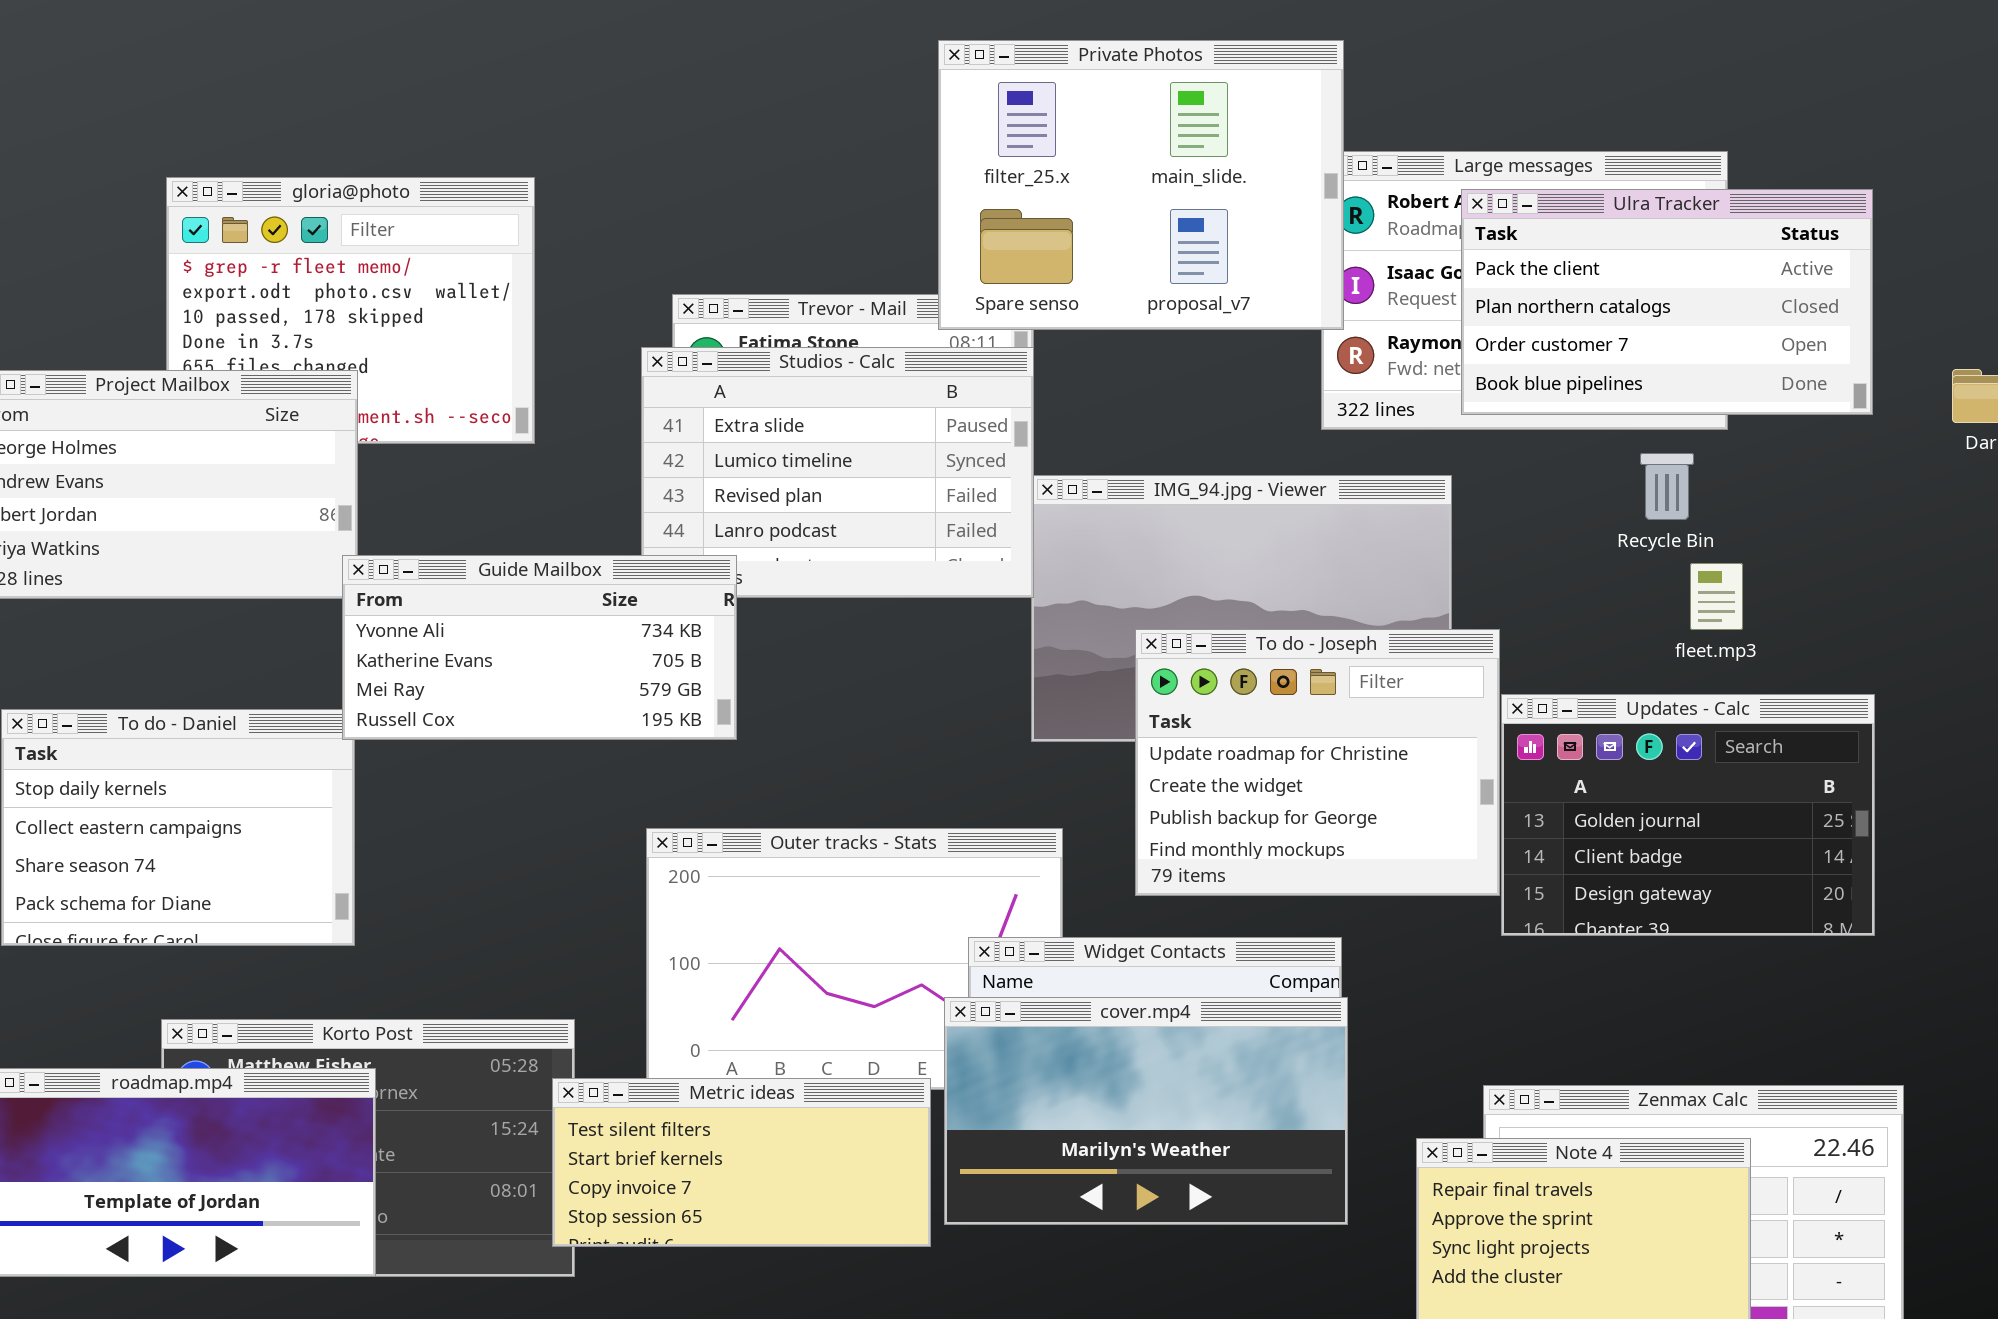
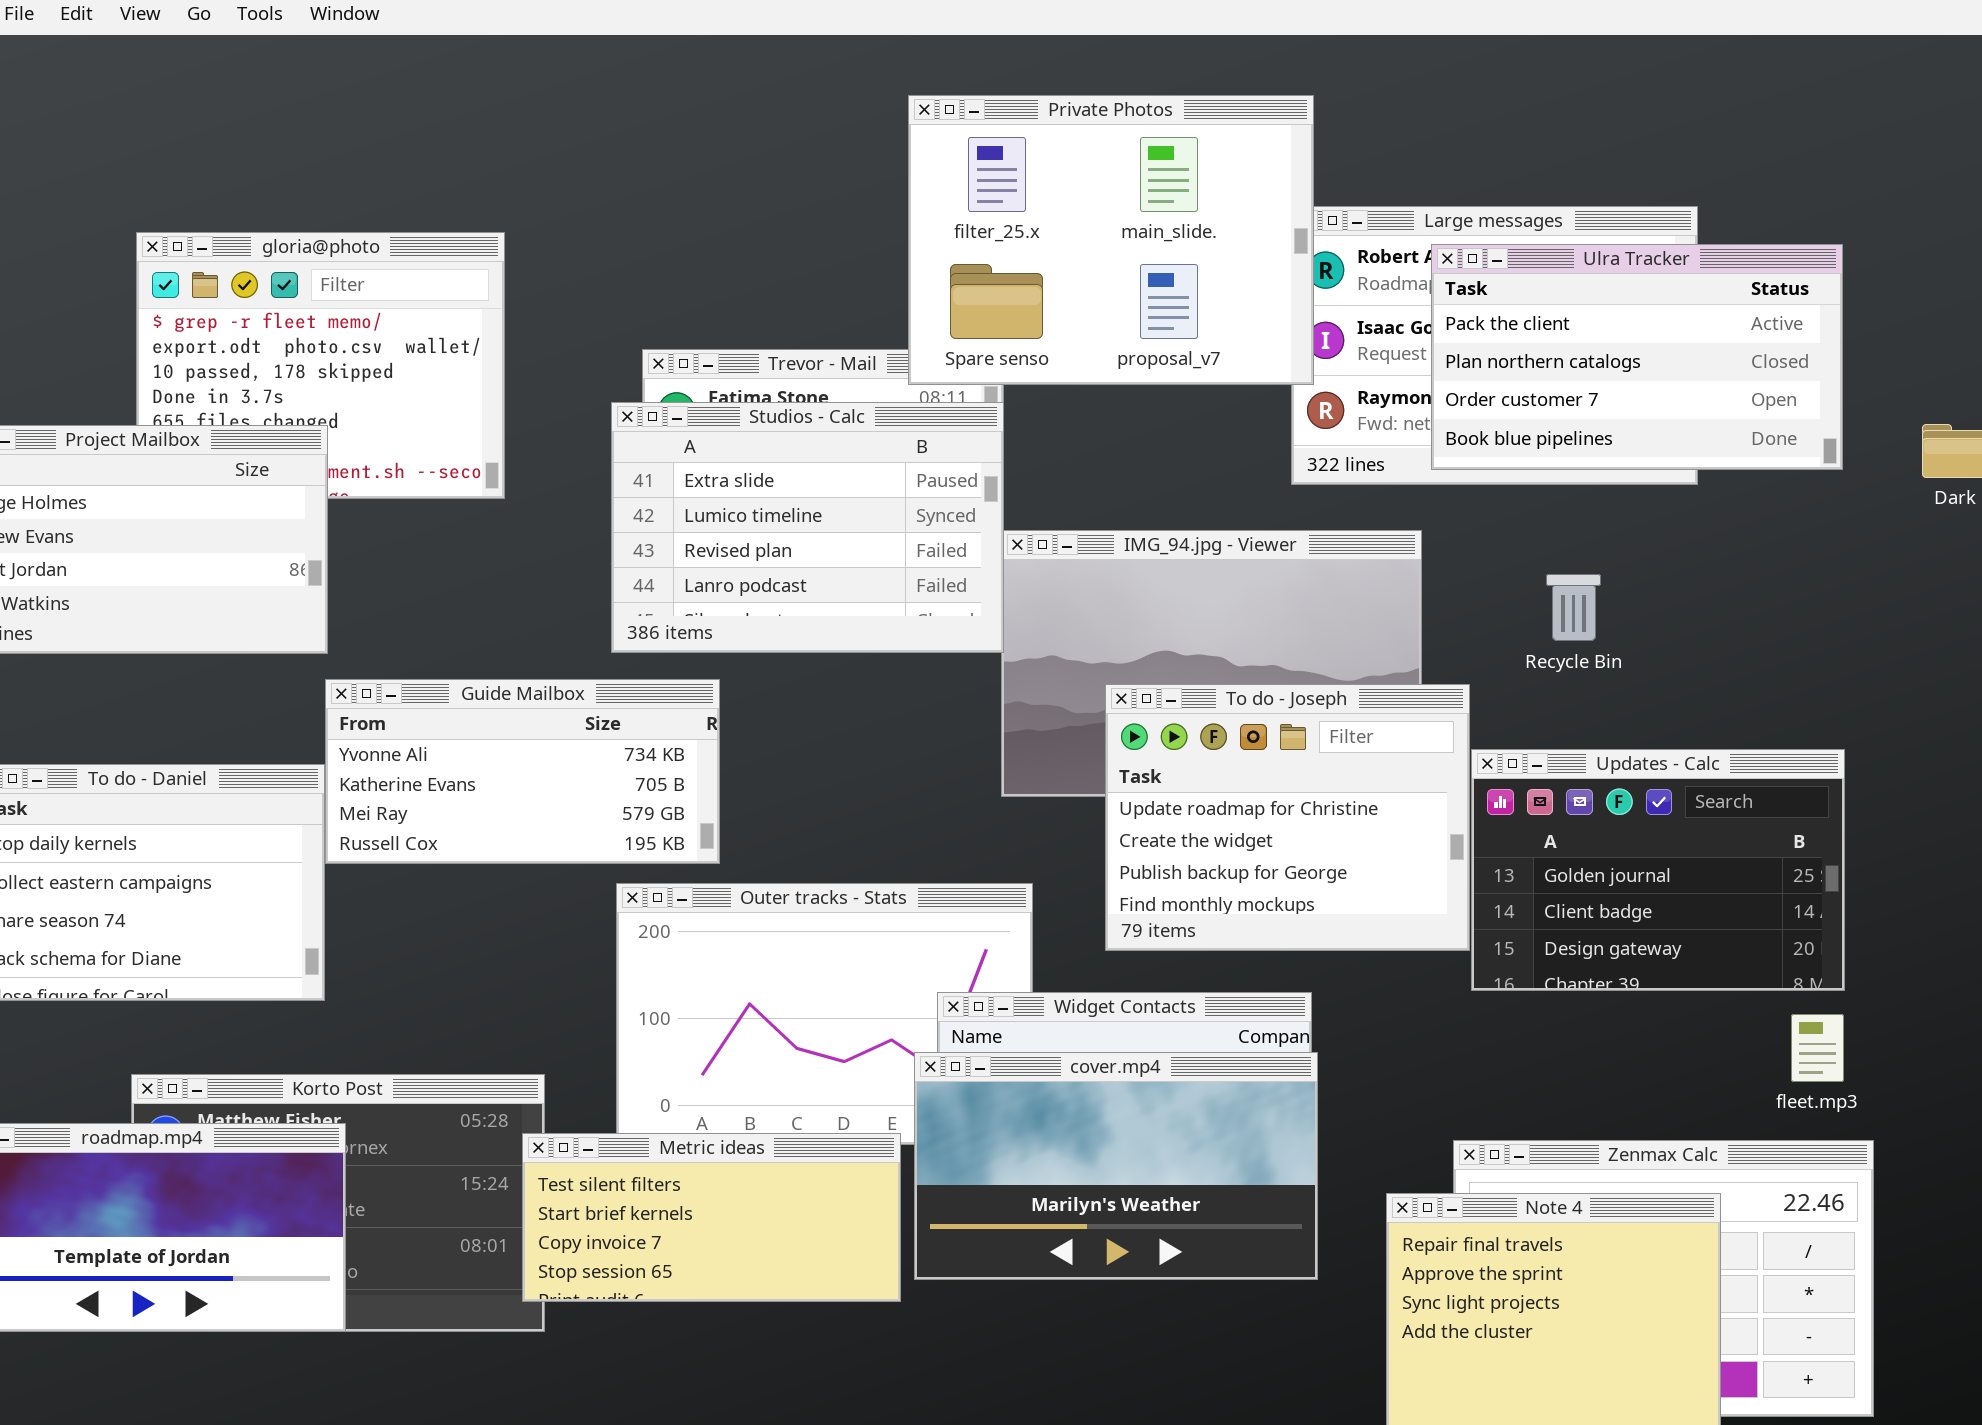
Recycle Bin: [1640,453,1694,520] -> [1546,574,1601,641], moved
Guide Mailbox: [342,555,737,740] -> [325,679,720,864], moved
fleet.mp3: [1690,563,1743,630] -> [1791,1014,1844,1082], moved

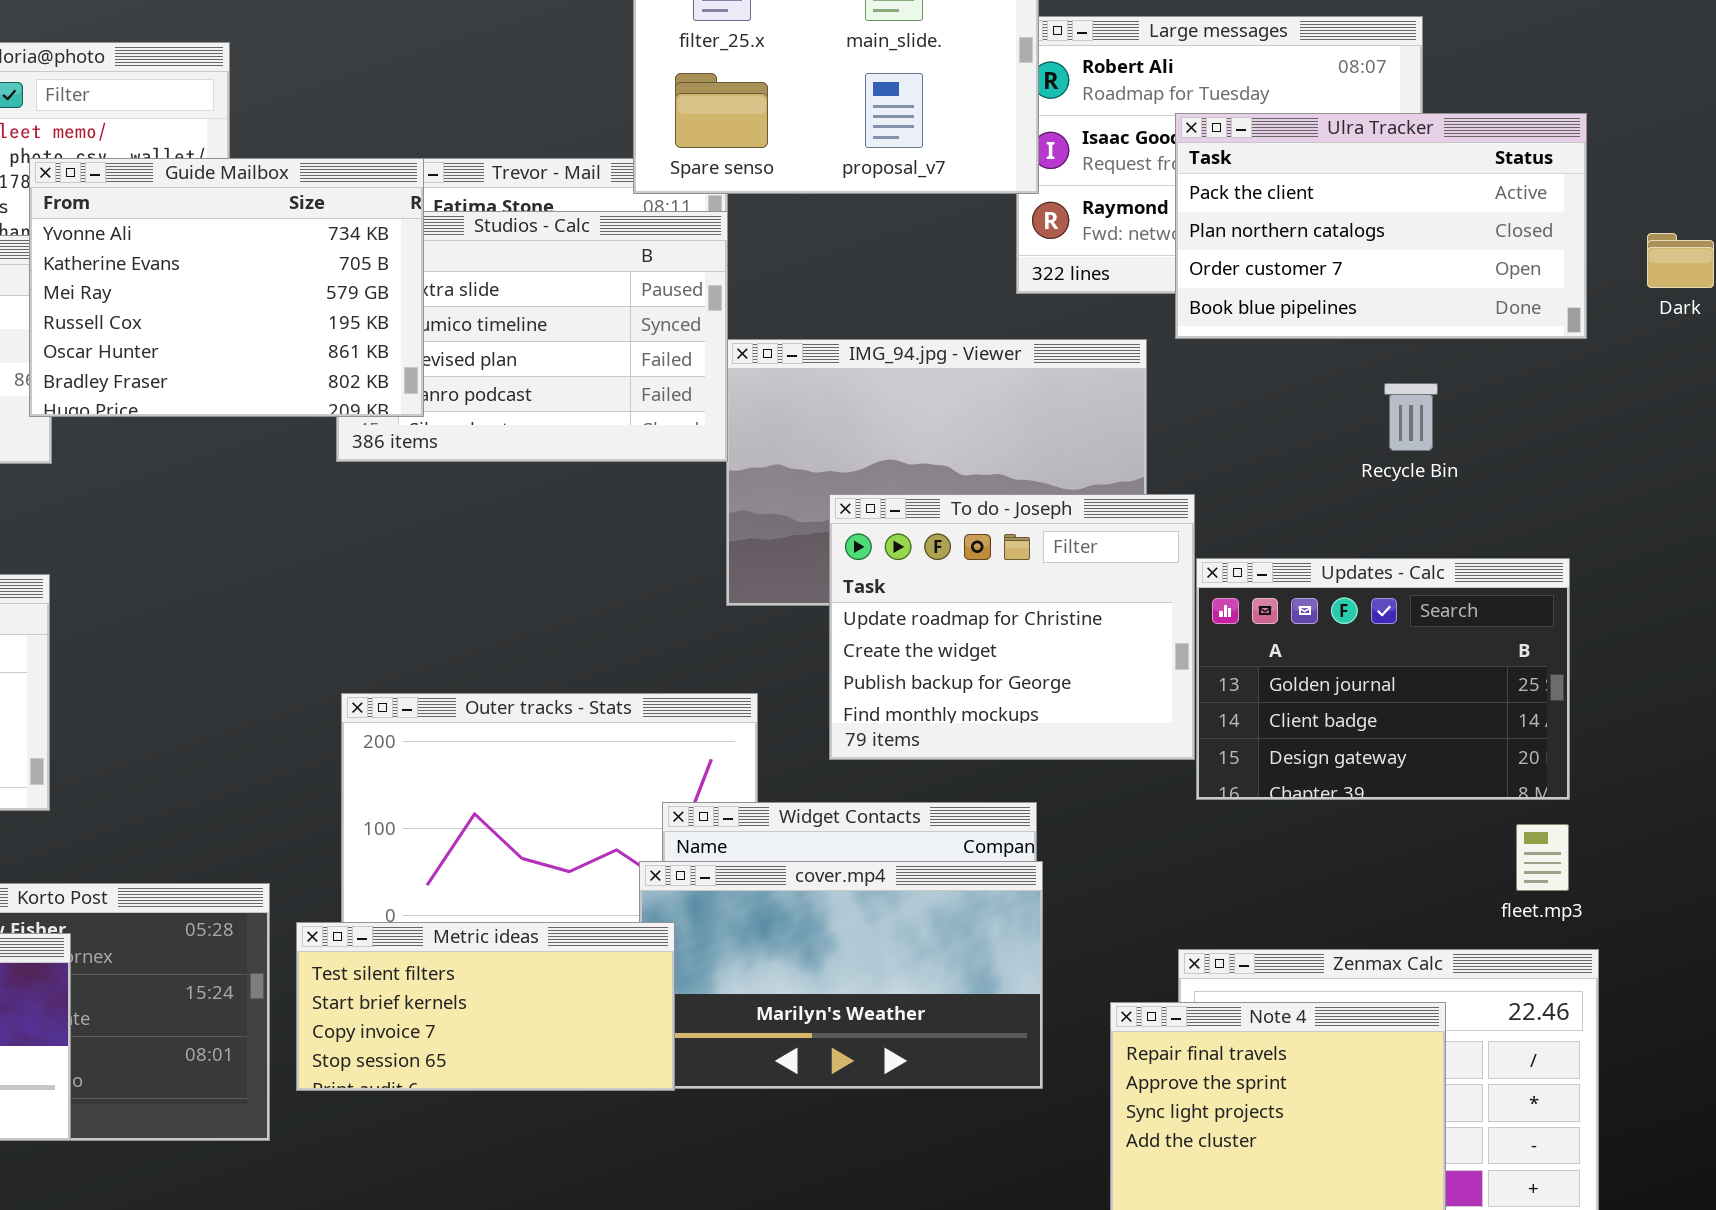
Ulra Tracker: [1431,244,1843,470] -> [1175,113,1587,339], moved
Recycle Bin: [1546,574,1601,641] -> [1384,383,1438,451], moved
Guide Mailbox: [325,679,720,864] -> [29,158,424,417], moved, resized
Metric ideas: [522,1133,901,1302] -> [296,922,675,1091], moved

